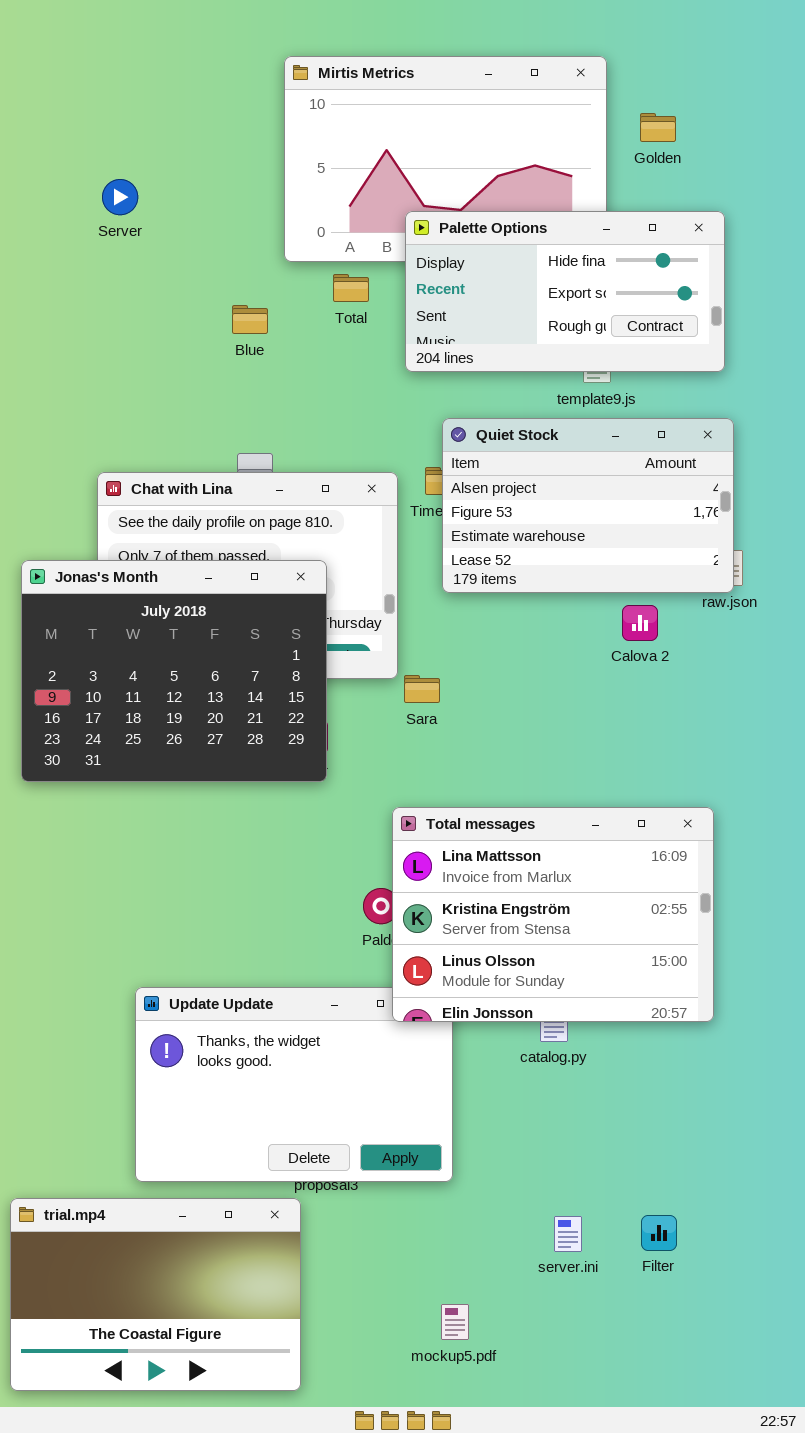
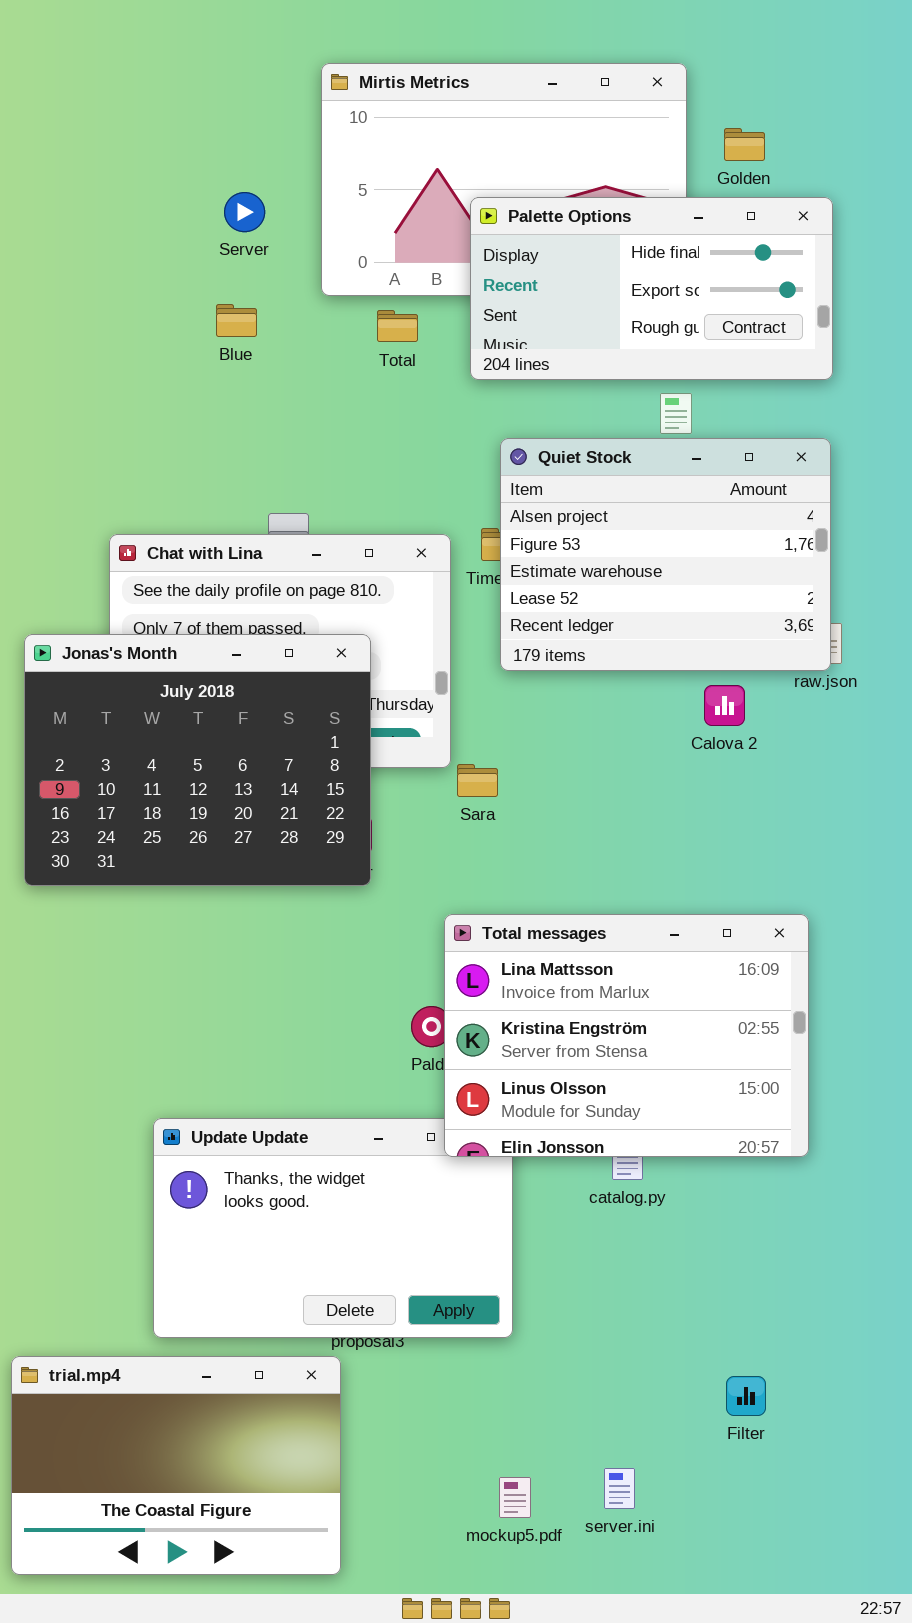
Server: [102,179,138,215] -> [224,192,265,232], moved
Palette Options: [405,211,725,372] -> [470,197,833,380], moved
Blue: [232,305,268,334] -> [216,304,257,337], moved
Quiet Stock: [442,418,734,593] -> [500,438,831,671], resized
server.ini: [554,1216,582,1252] -> [604,1468,635,1509], moved

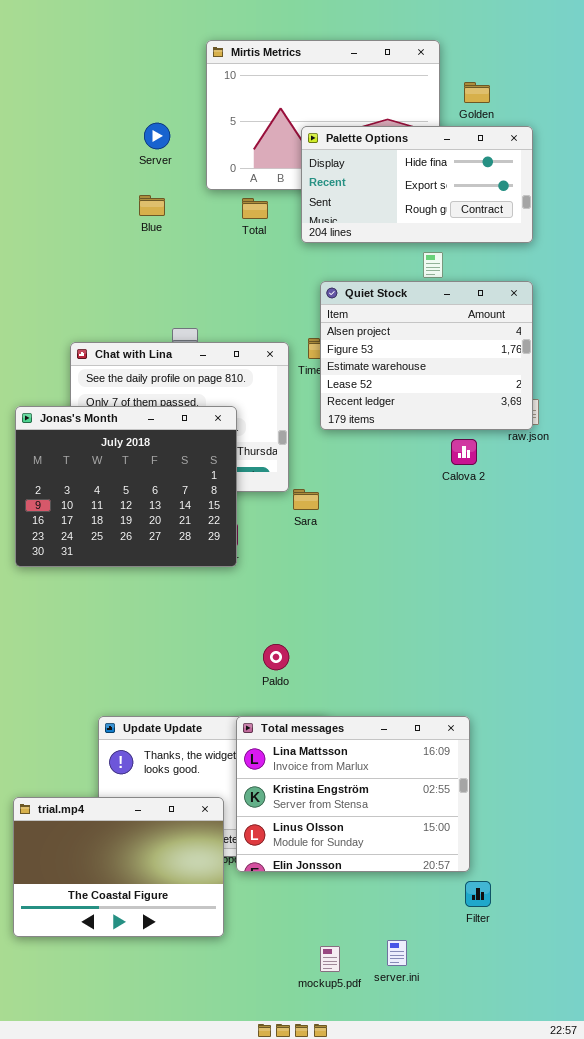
Total messages: [444,914,809,1157] -> [236,716,470,872], moved
trial.mp4: [11,1356,341,1575] -> [13,797,224,937], moved

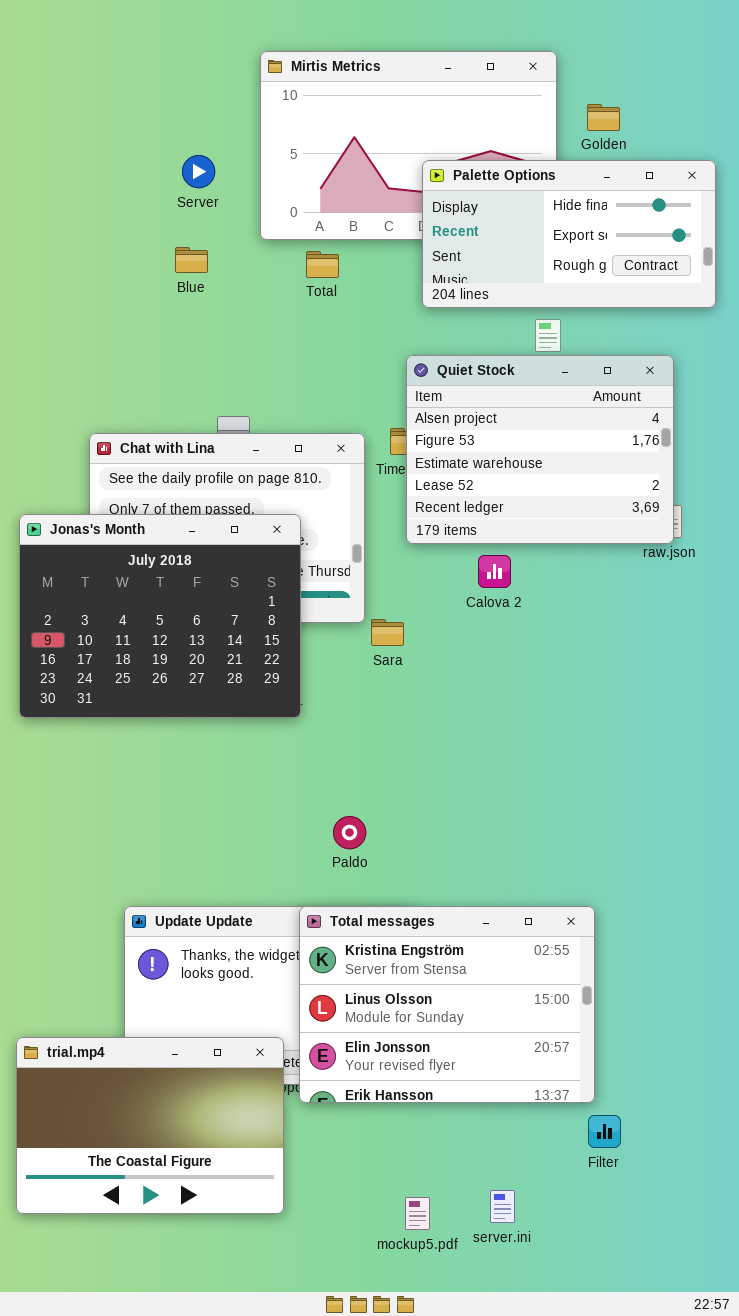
Palette Options: [301,126,533,243] -> [422,160,716,308], moved
Calova 2: [451,439,477,465] -> [478,555,511,588], moved
Total messages: [236,716,470,872] -> [299,906,595,1103], scrolled down 1 row
trial.mp4: [13,797,224,937] -> [16,1037,284,1214], moved

